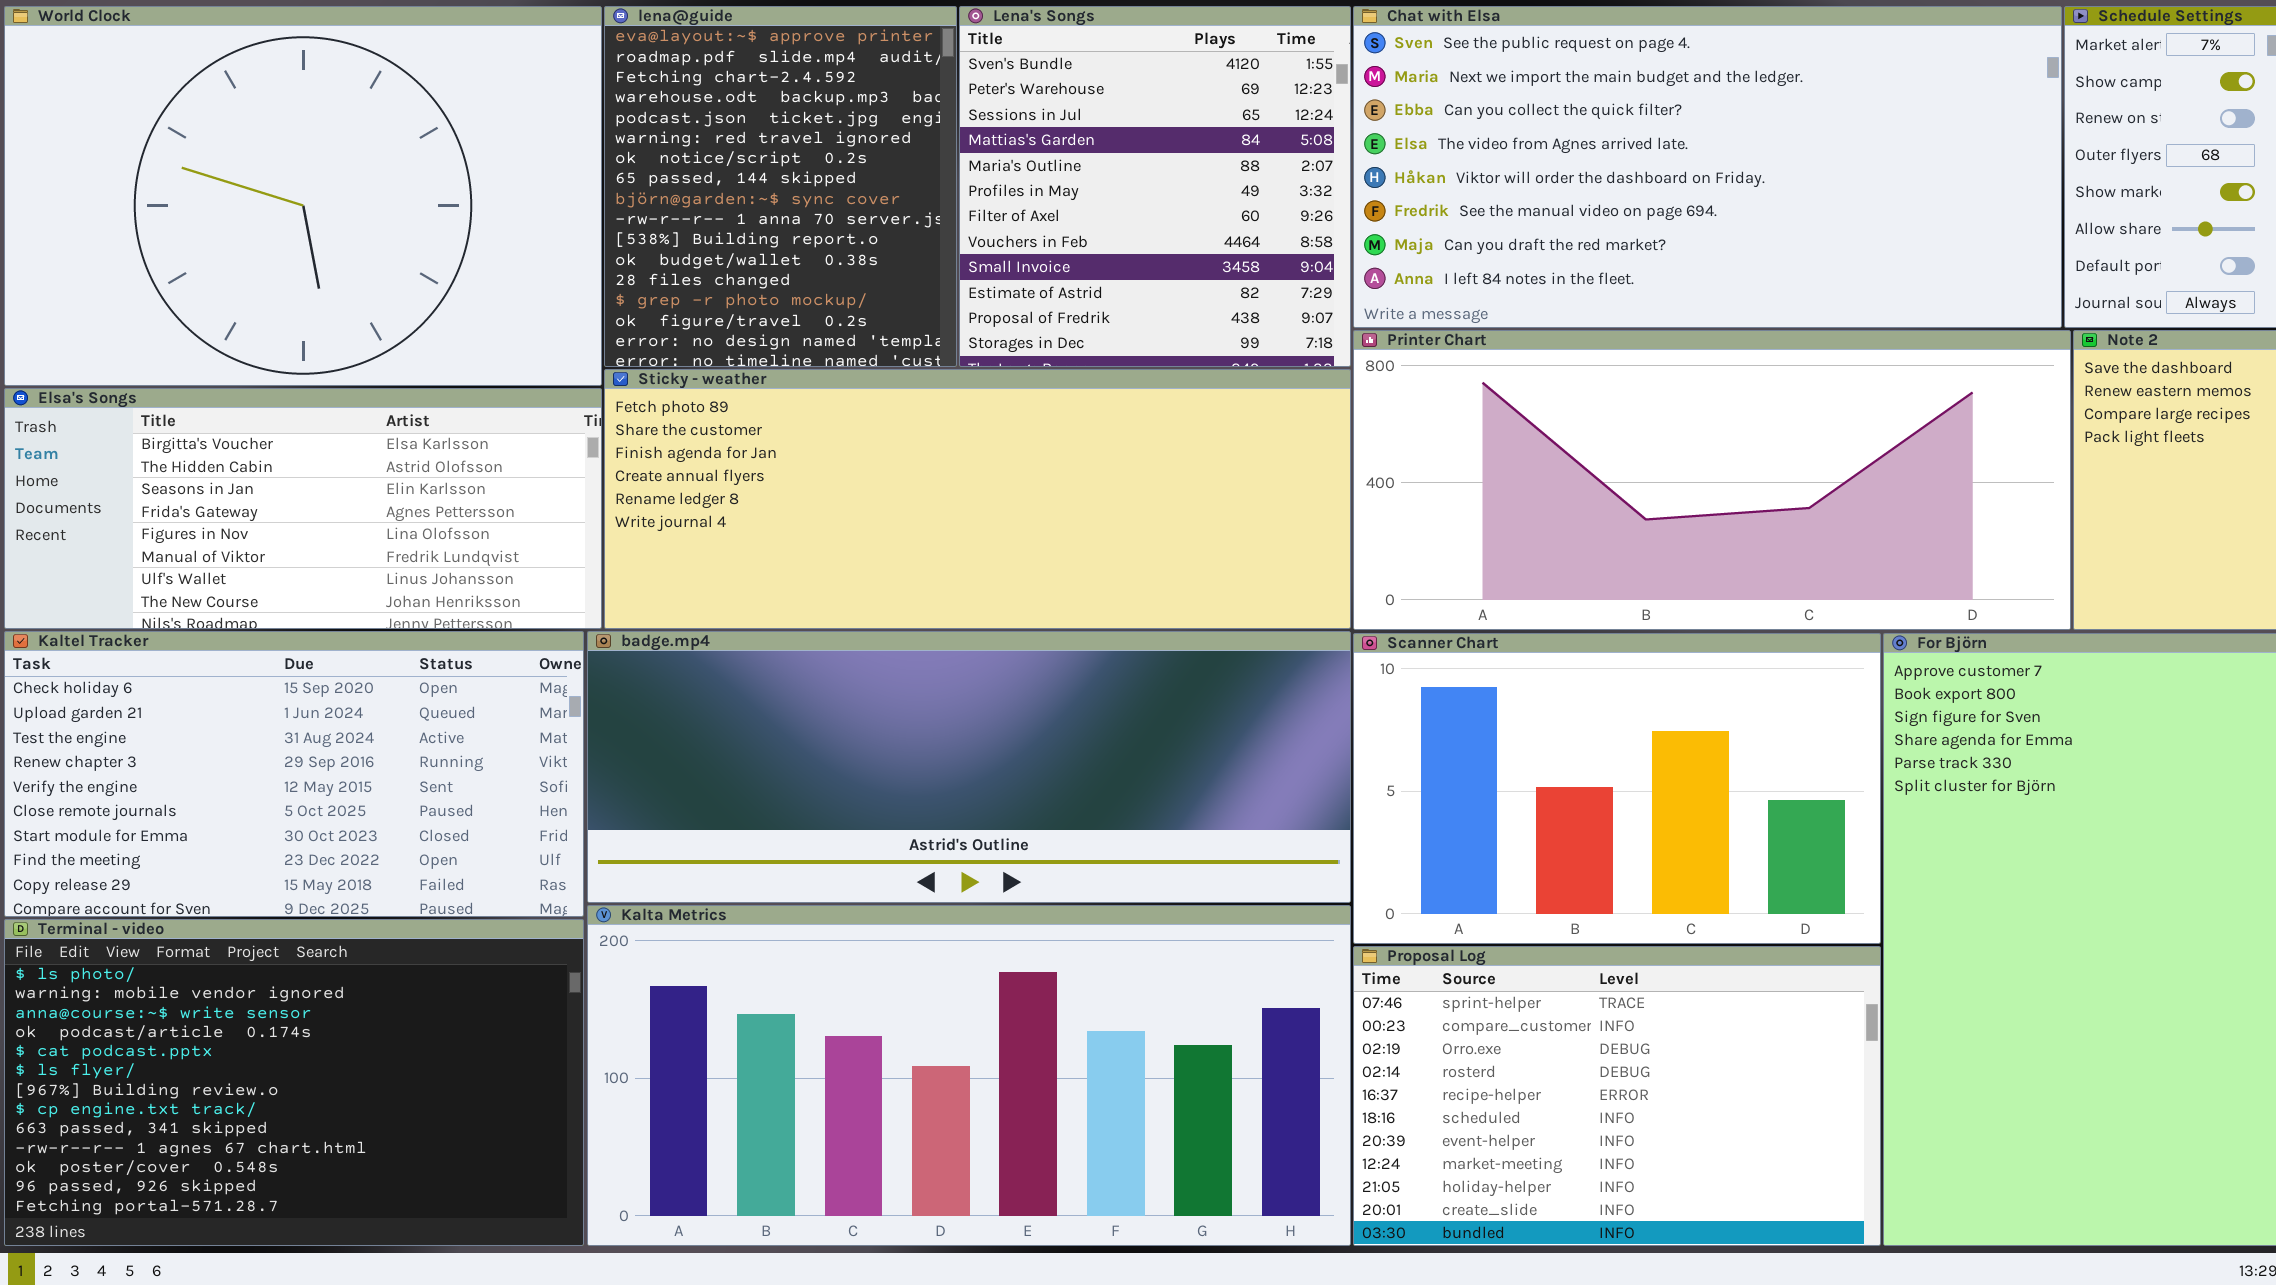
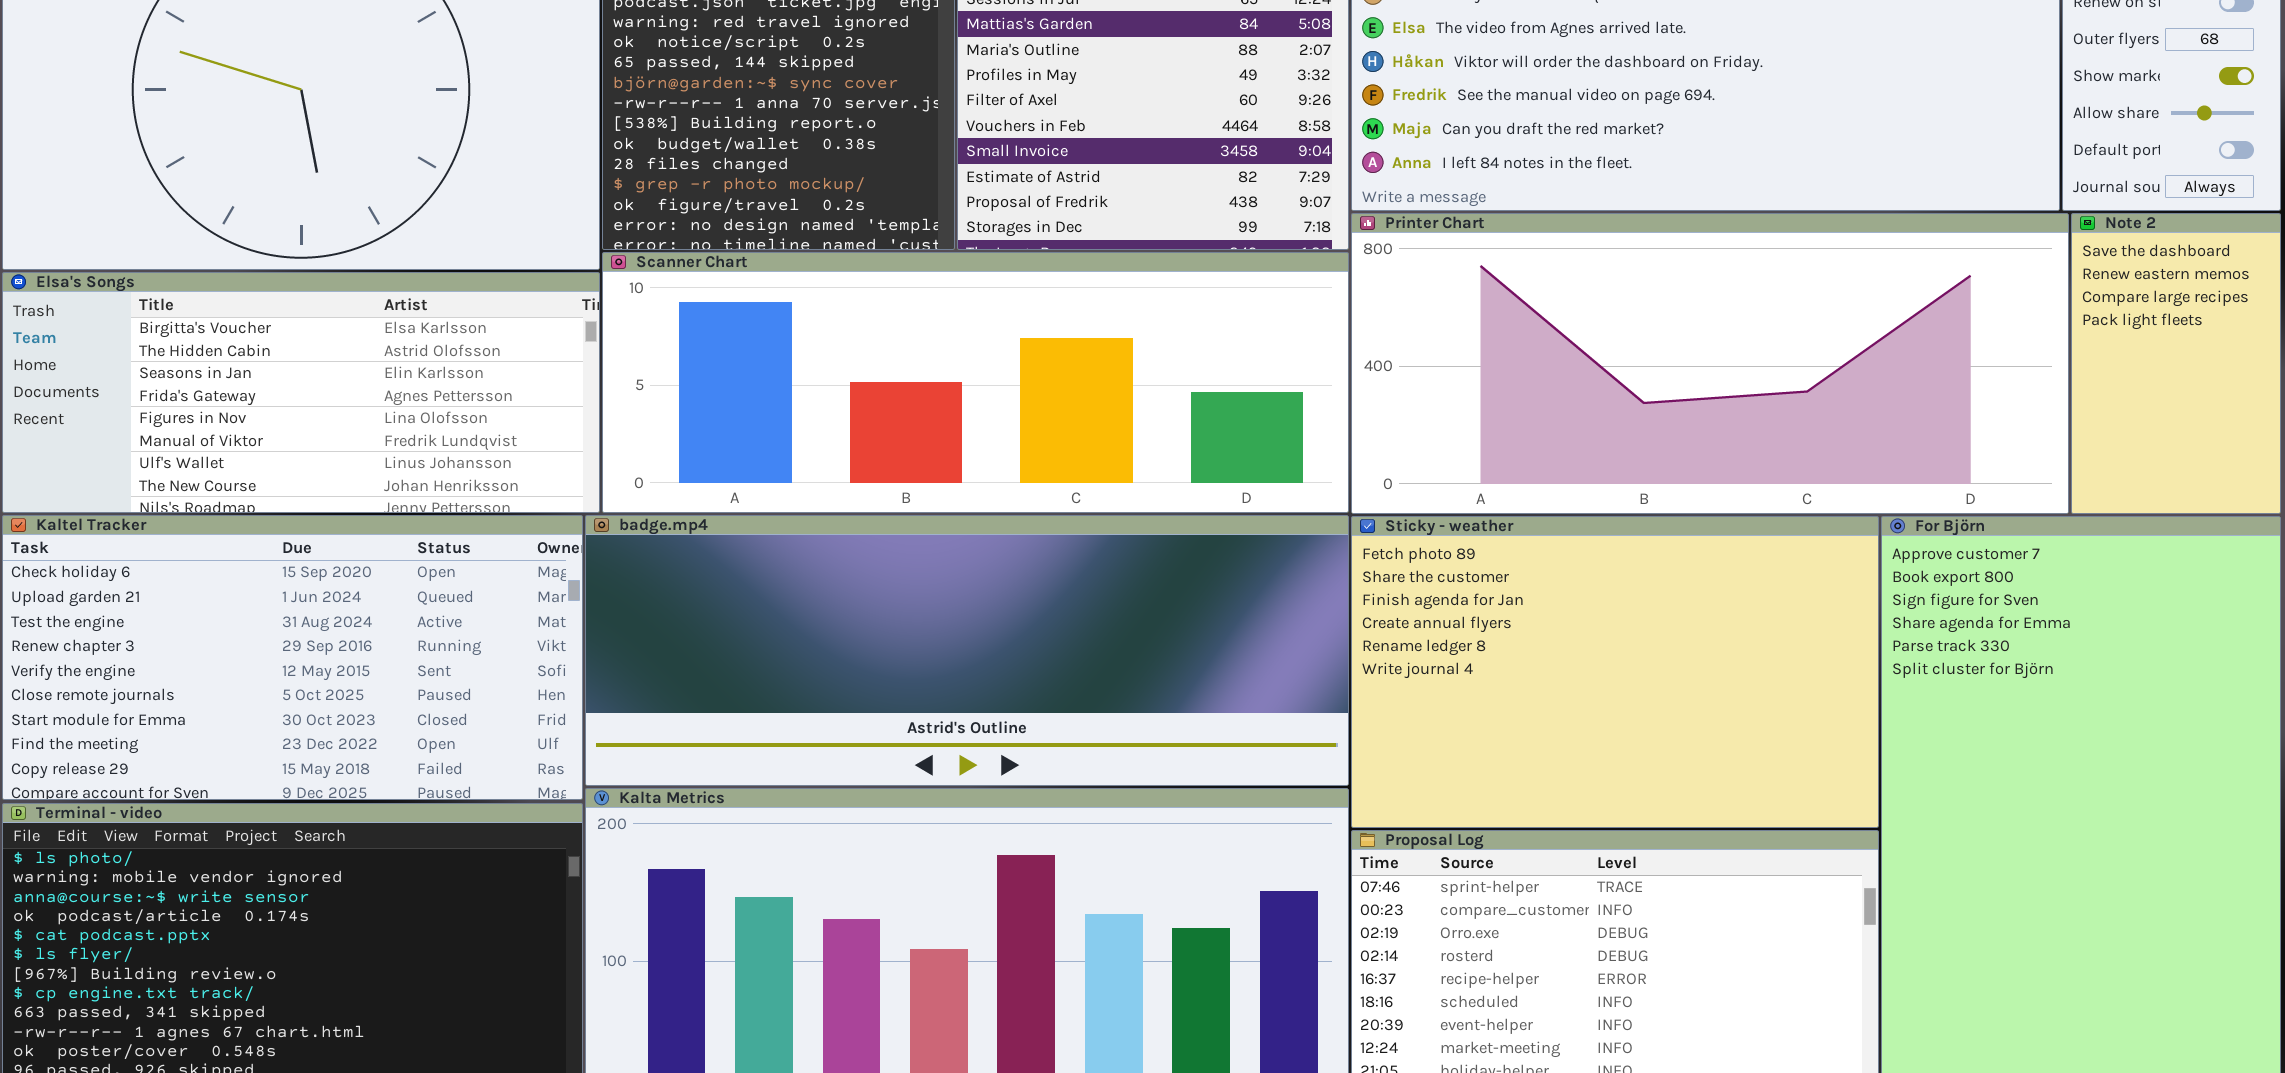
Sticky - weather: [604,369,1351,629] -> [1351,516,1879,828], moved, resized
Scanner Chart: [1353,633,1881,944] -> [602,252,1349,513], moved, resized

